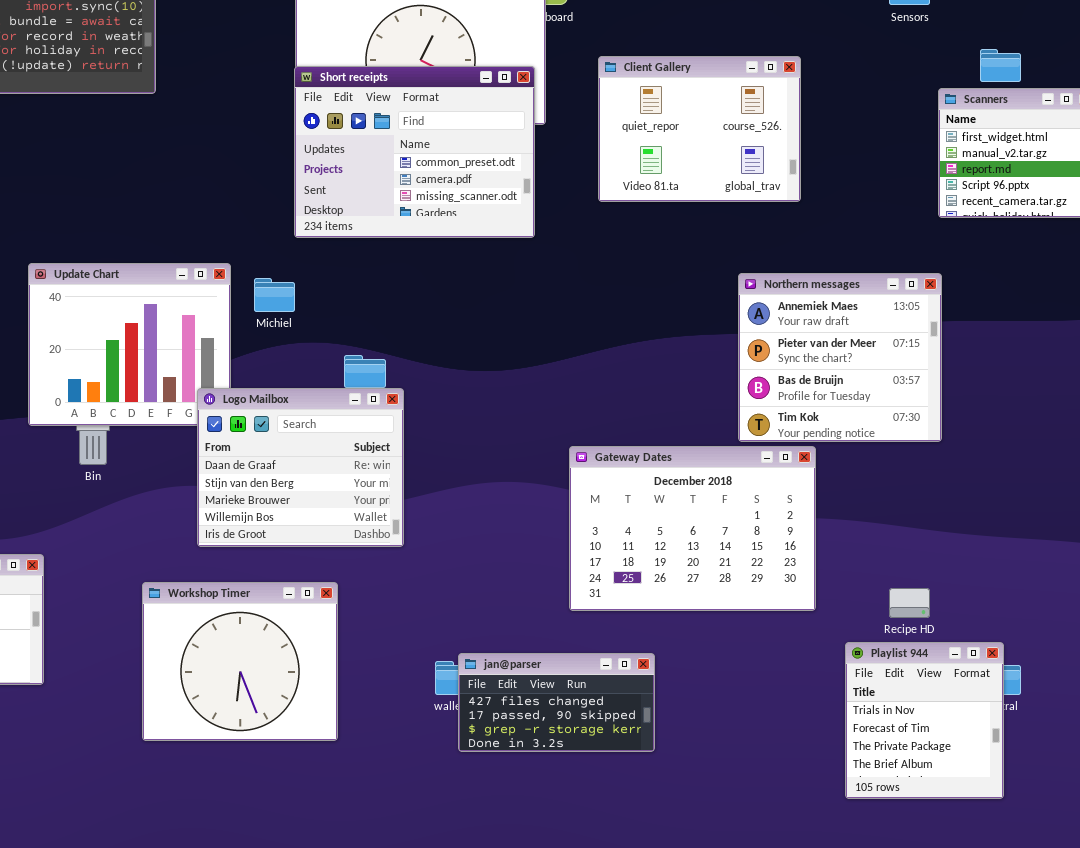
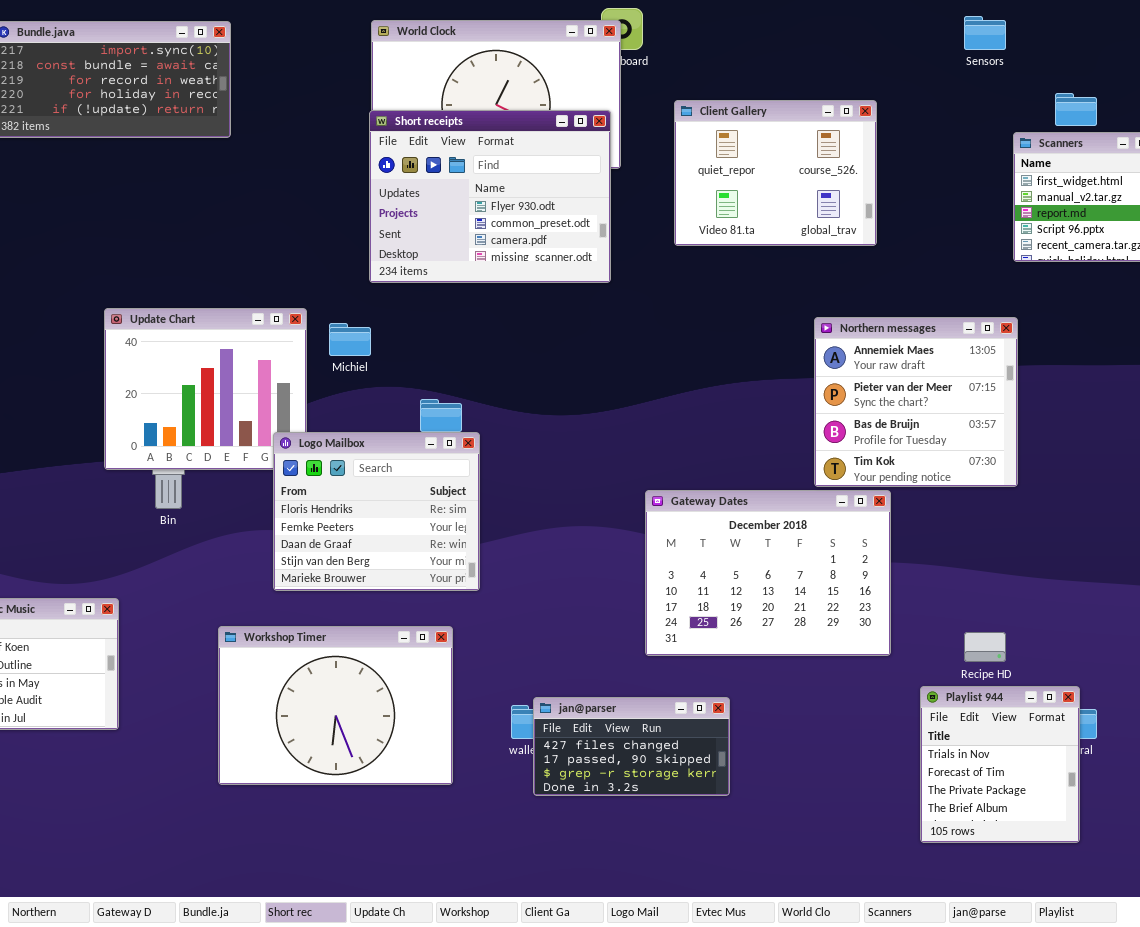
Short receipts: [294,66,535,238] -> [369,110,611,283], scrolled up 1 row
Logo Mailbox: [197,388,404,547] -> [273,432,480,591], scrolled up 2 rows
Workshop Timer: [142,582,338,741] -> [218,626,453,785], resized

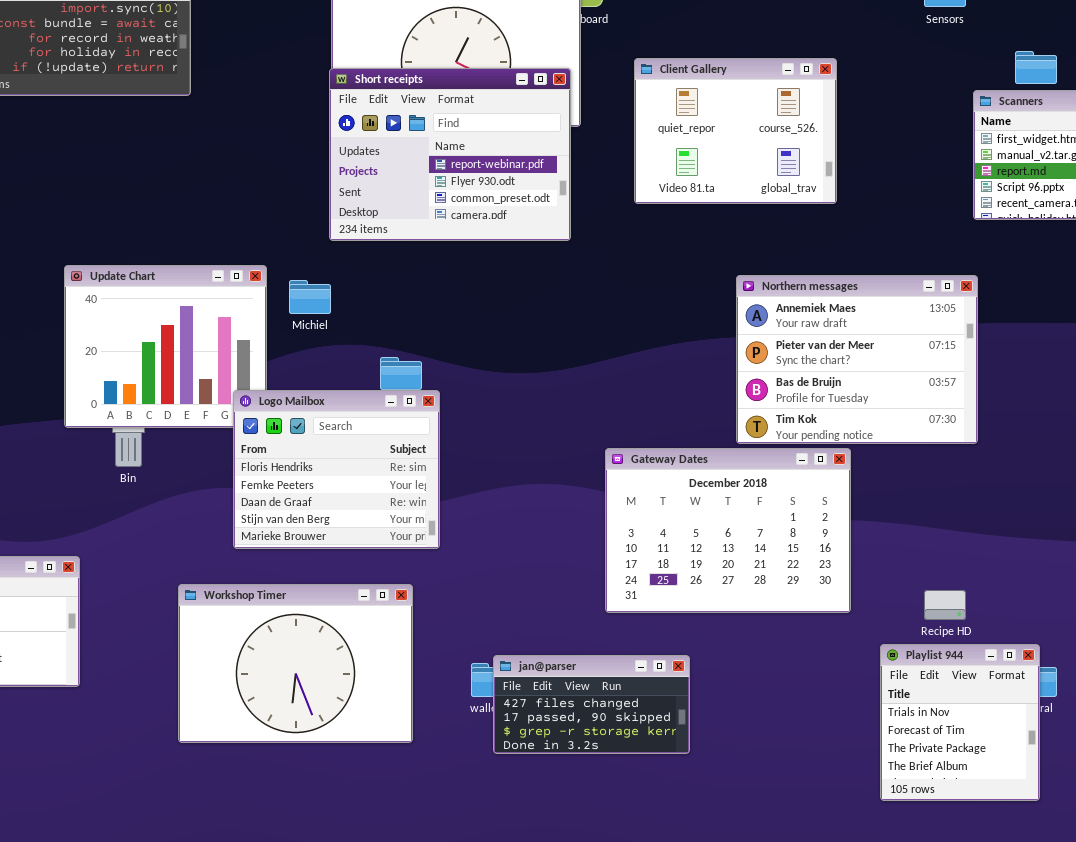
Short receipts: [369,110,611,283] -> [329,68,571,241], scrolled up 1 row
Northern messages: [814,317,1018,487] -> [736,275,978,444], resized

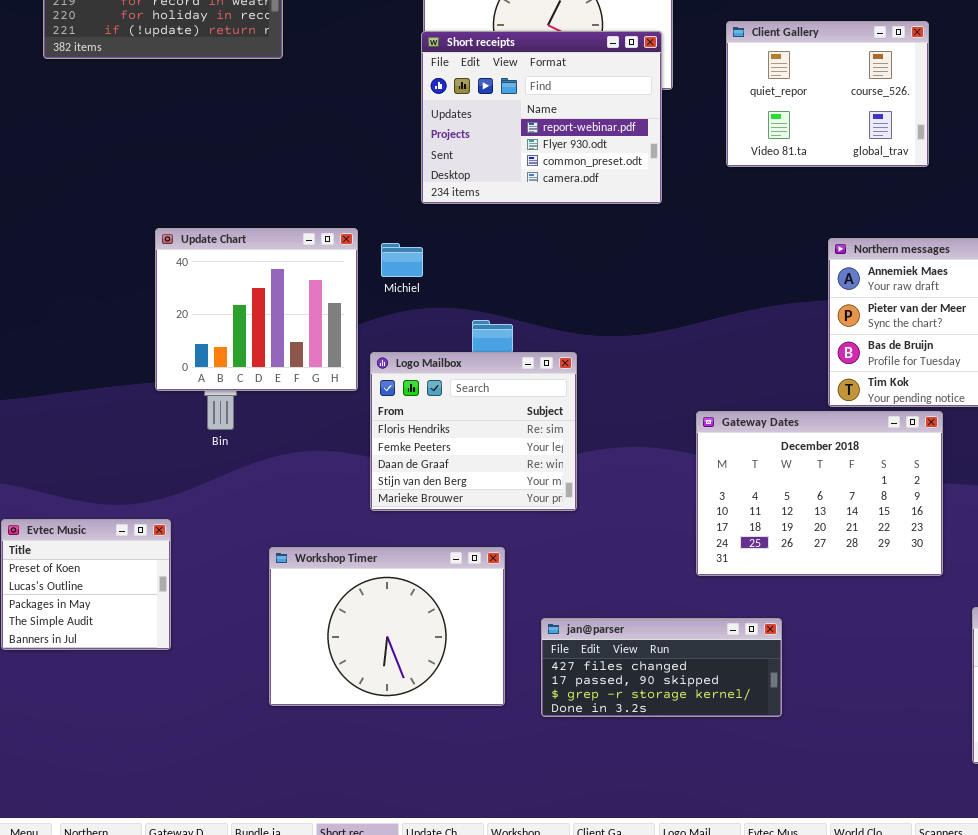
Logo Mailbox: [233,390,440,549] -> [370,352,577,511], moved
jan@parser: [493,655,690,754] -> [541,618,782,717], resized

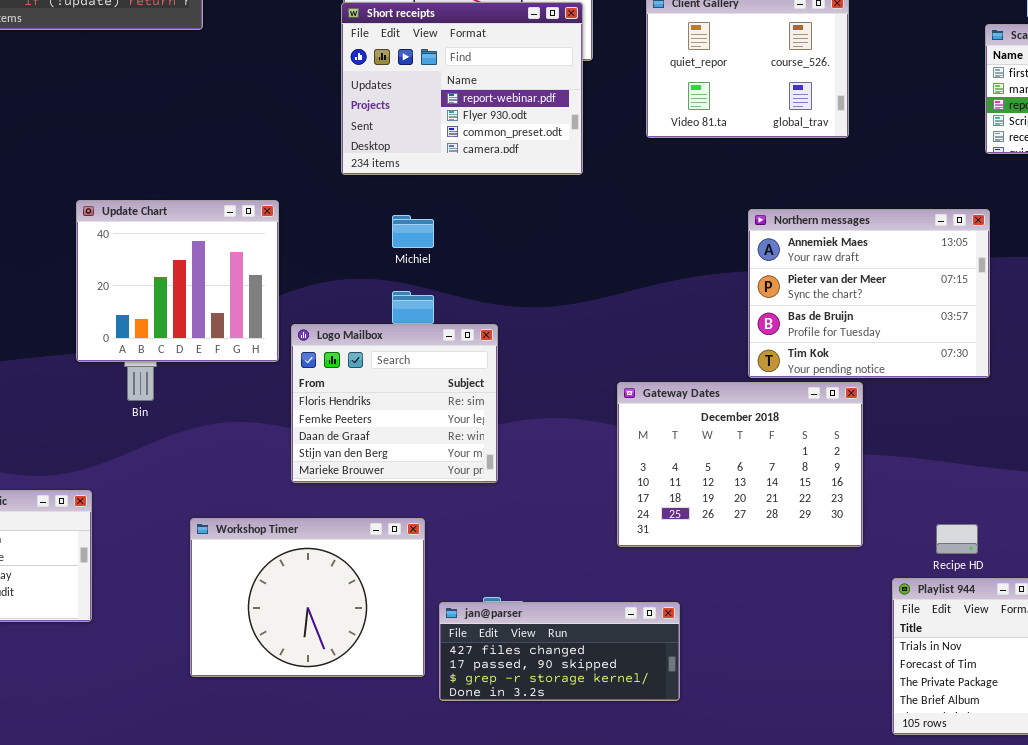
Michiel: [381,243,423,277] -> [392,215,434,248], moved
jan@parser: [541,618,782,717] -> [439,602,680,701], moved

